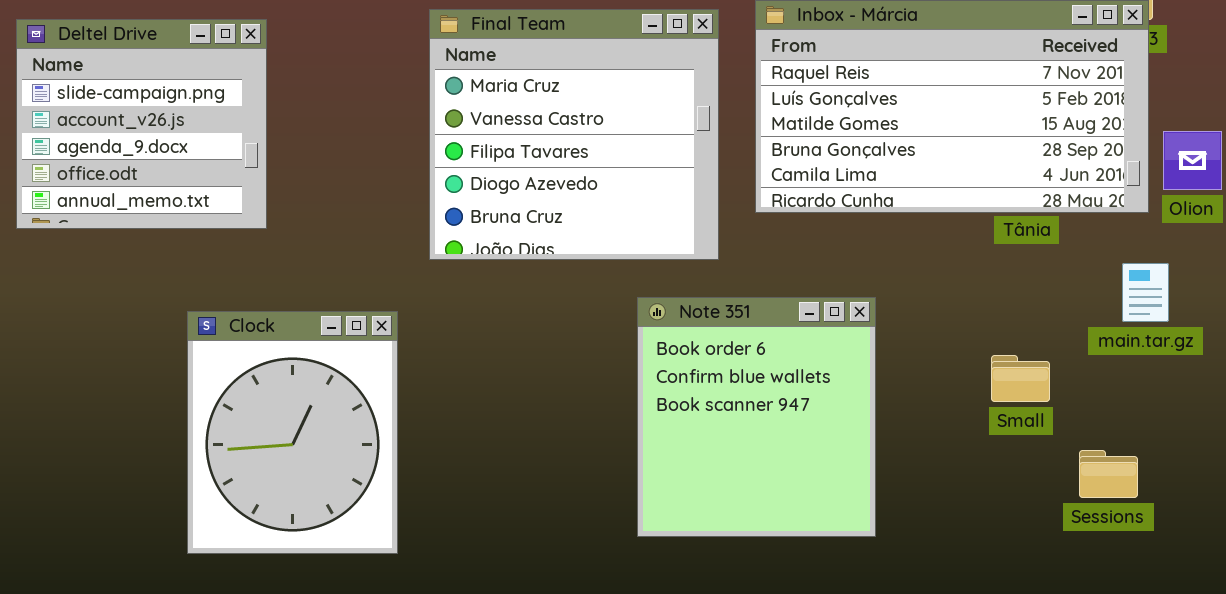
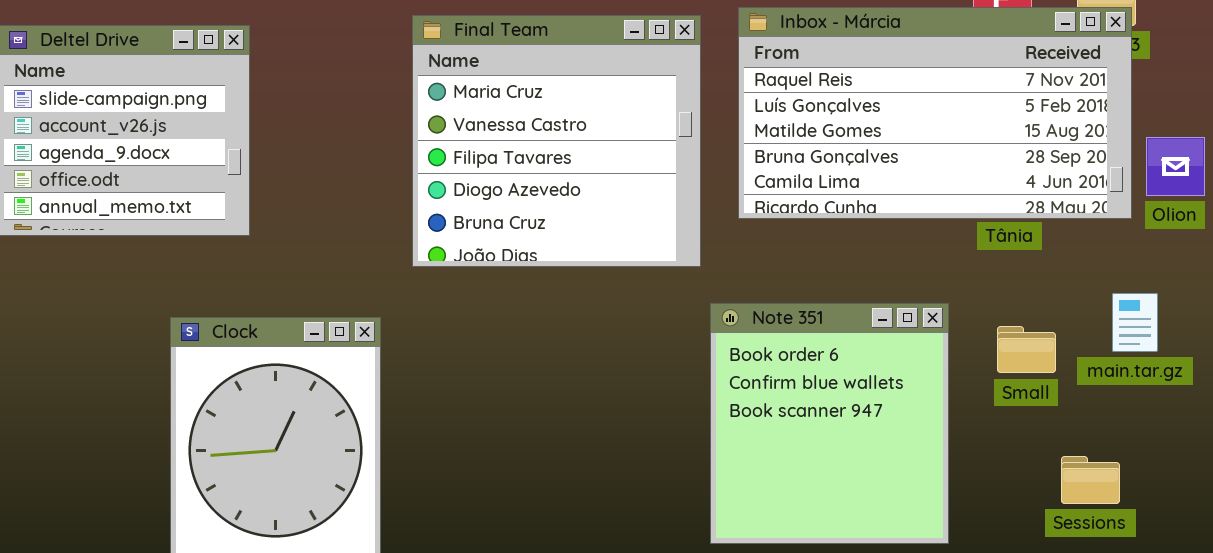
main.tar.gz: [1122,263,1169,322] -> [1112,293,1158,352], moved
Note 351: [637,297,876,537] -> [710,303,949,544], moved
Small: [991,355,1050,402] -> [997,326,1056,373], moved

